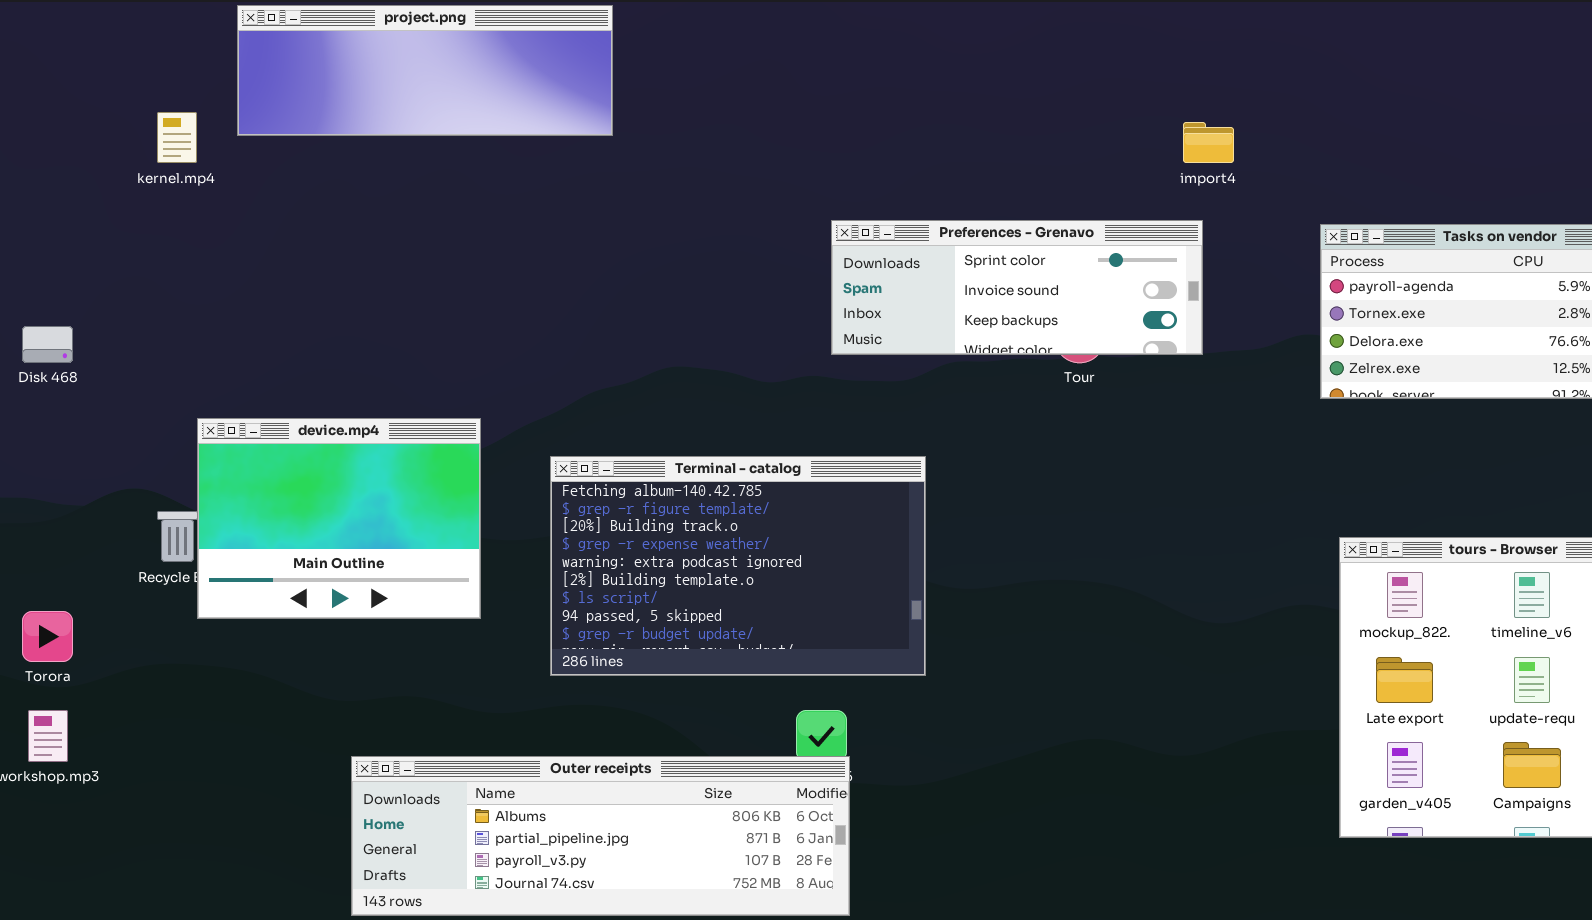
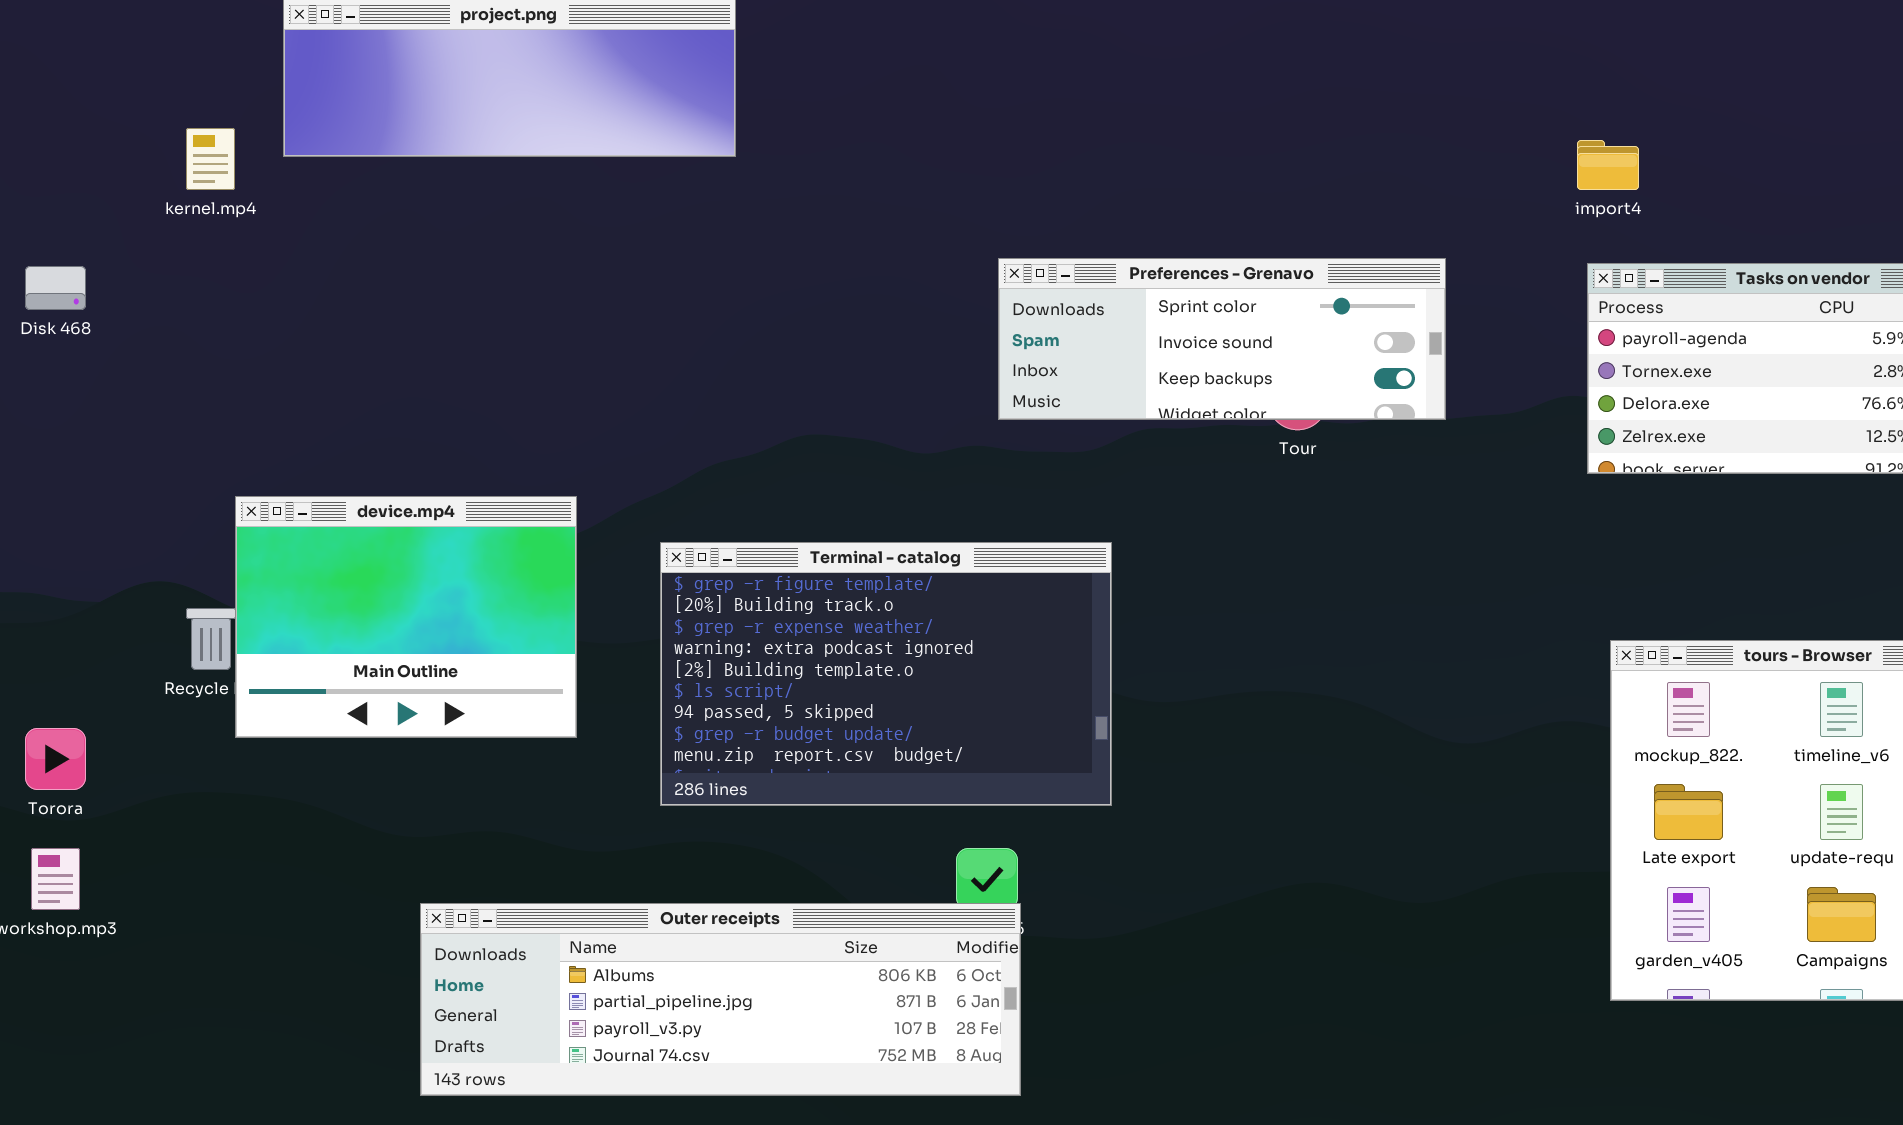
import4: [1183,122,1234,163] -> [1577,140,1639,190], moved
Disk 468: [22,326,73,363] -> [25,266,86,310], moved
Terminal - catalog: [550,456,926,676] -> [660,542,1112,806], scrolled down 1 row

